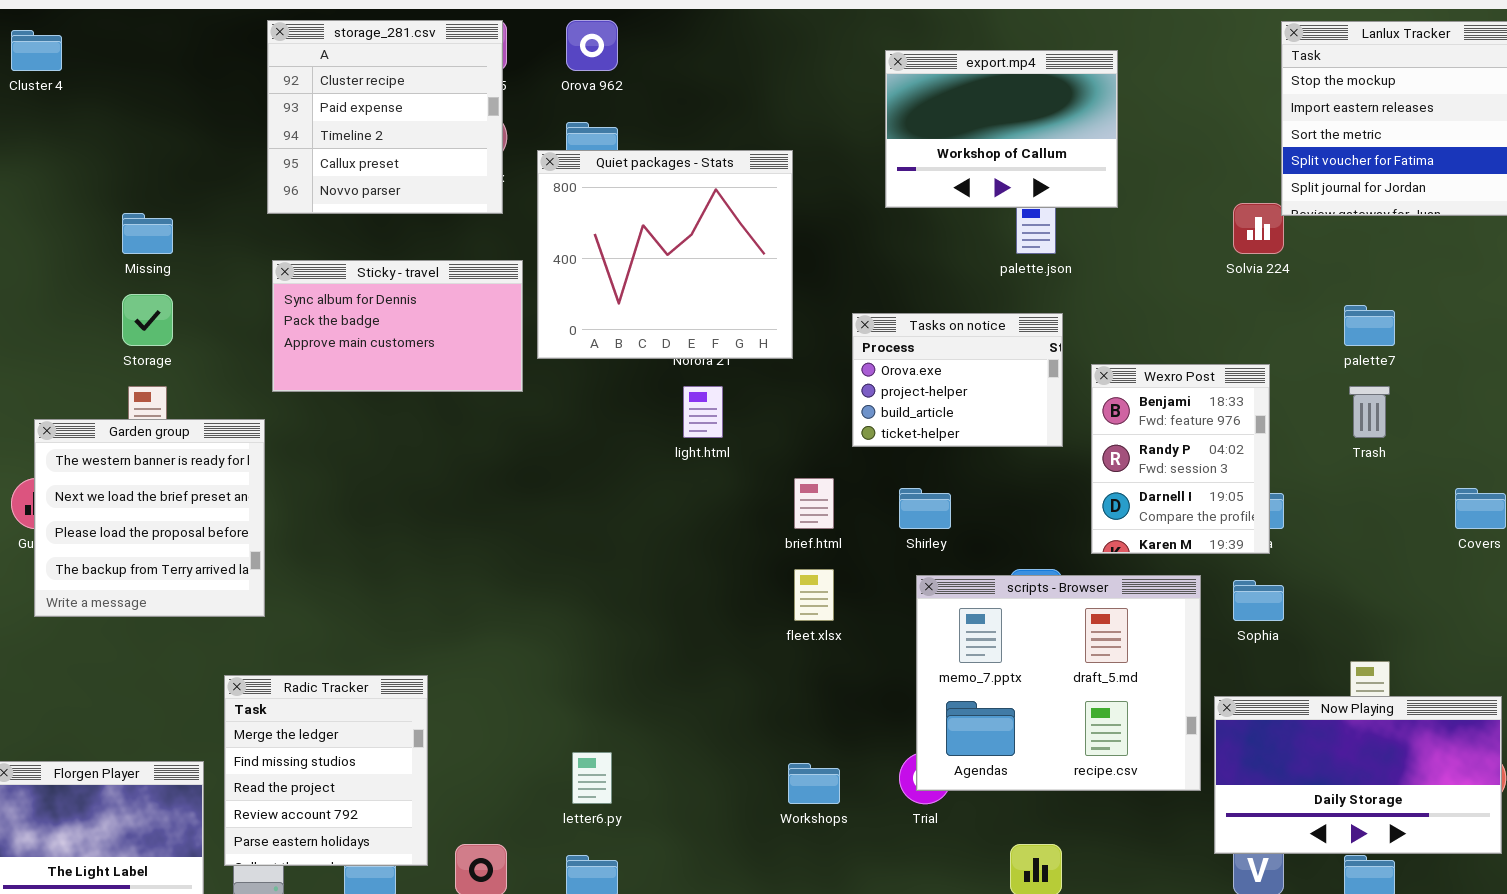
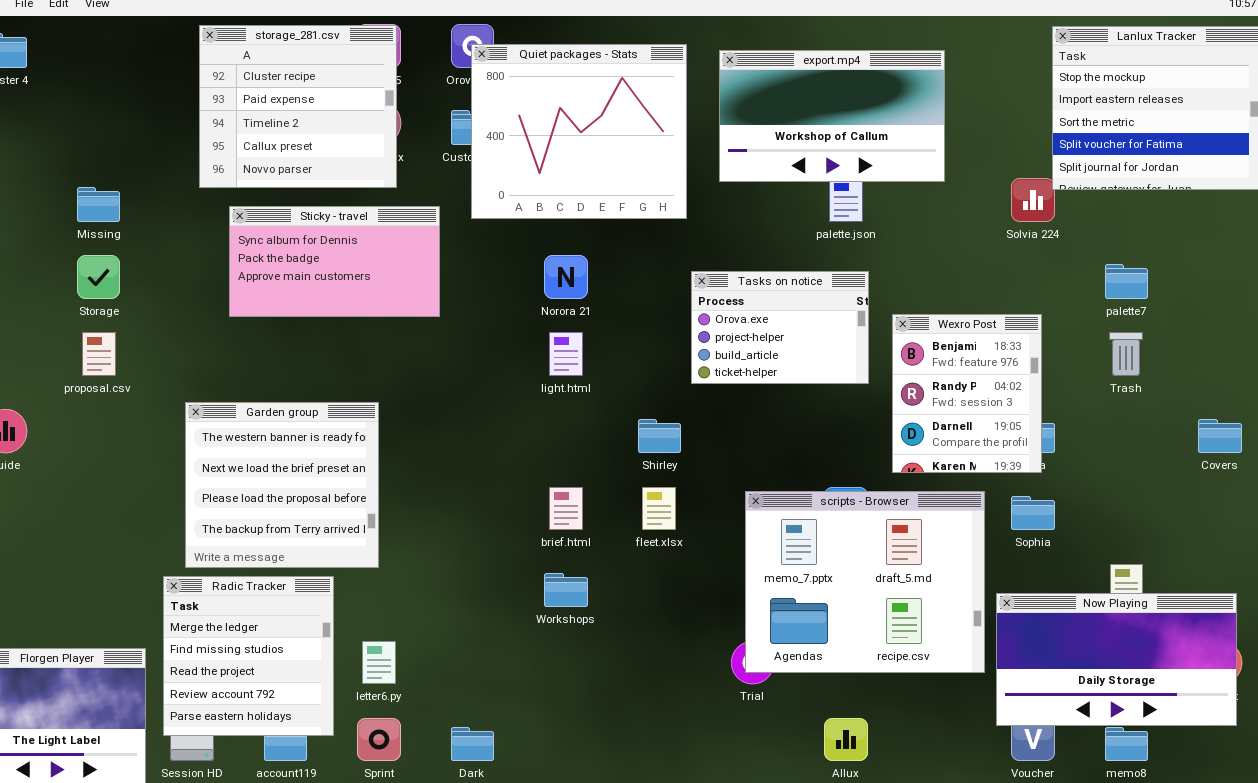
export.mp4: [885,50,1118,208] -> [719,50,945,182], resized
Quiet packages - Stats: [537,150,793,359] -> [471,44,687,219], moved
Sticky - travel: [272,260,523,392] -> [229,206,440,317], moved
Garden group: [34,419,265,617] -> [185,402,379,568], moved
brief.html: [794,478,834,529] -> [549,487,583,530], moved
Shirley: [899,488,951,529] -> [638,419,681,453], moved
letter6.py: [572,752,612,804] -> [362,641,396,684], moved
Workshops: [788,763,840,804] -> [544,573,588,607], moved

